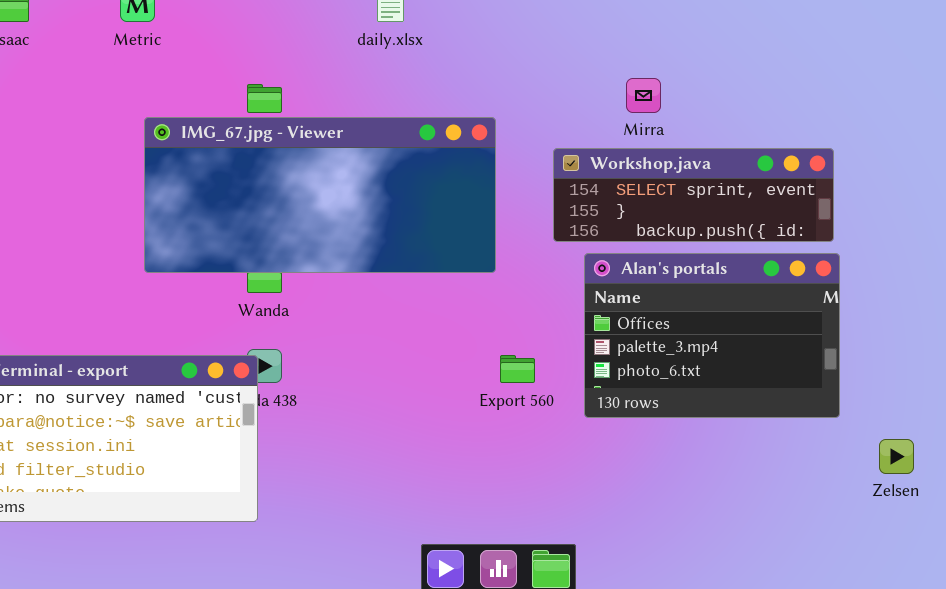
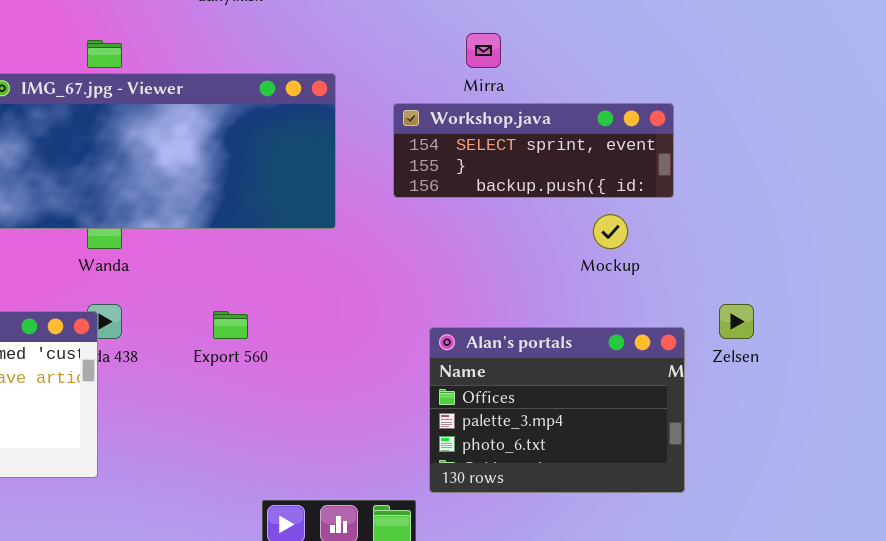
Alan's portals: [584,253,840,418] -> [429,327,685,493], moved
Export 560: [500,355,535,383] -> [213,311,248,339], moved
Zelsen: [879,439,914,474] -> [719,304,754,339], moved

